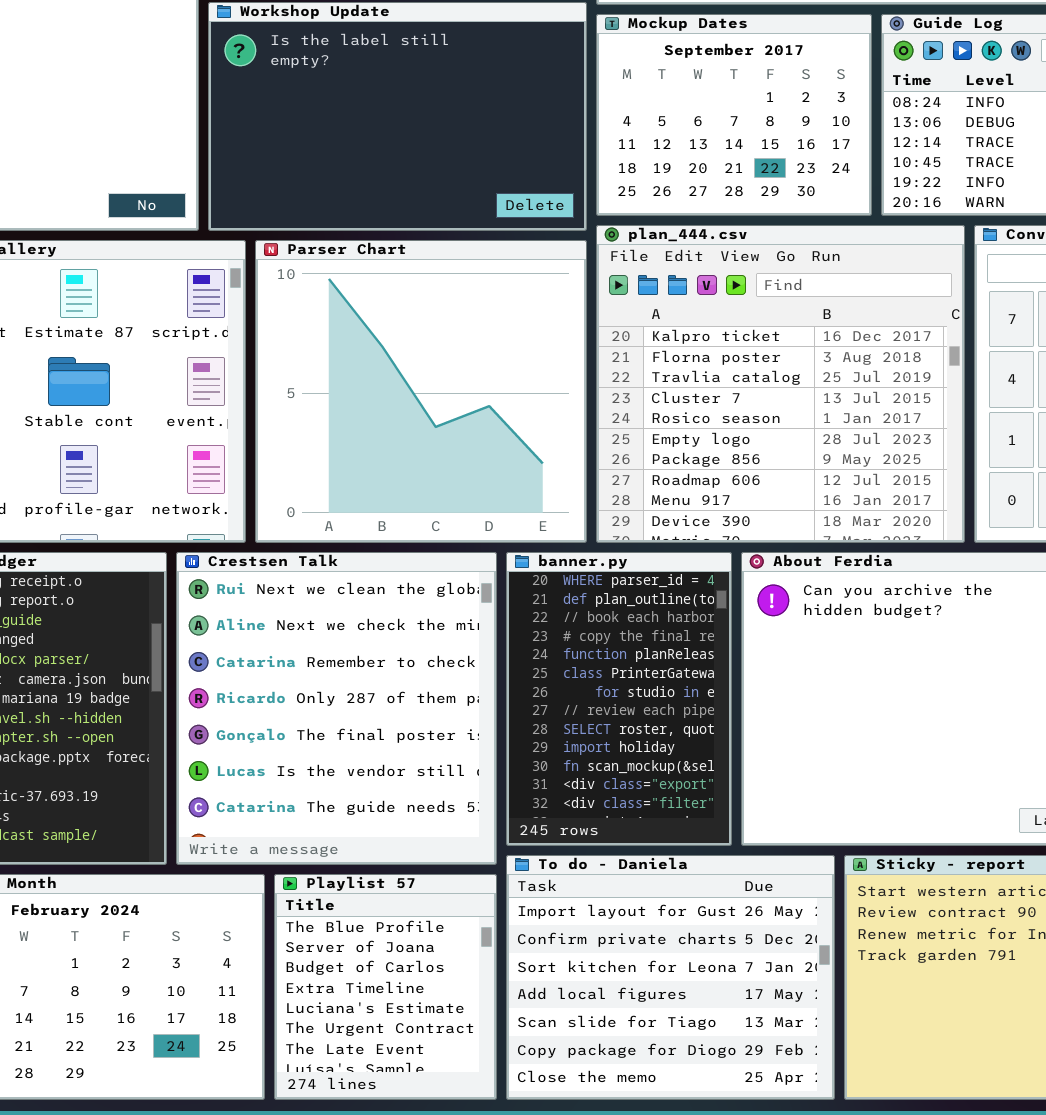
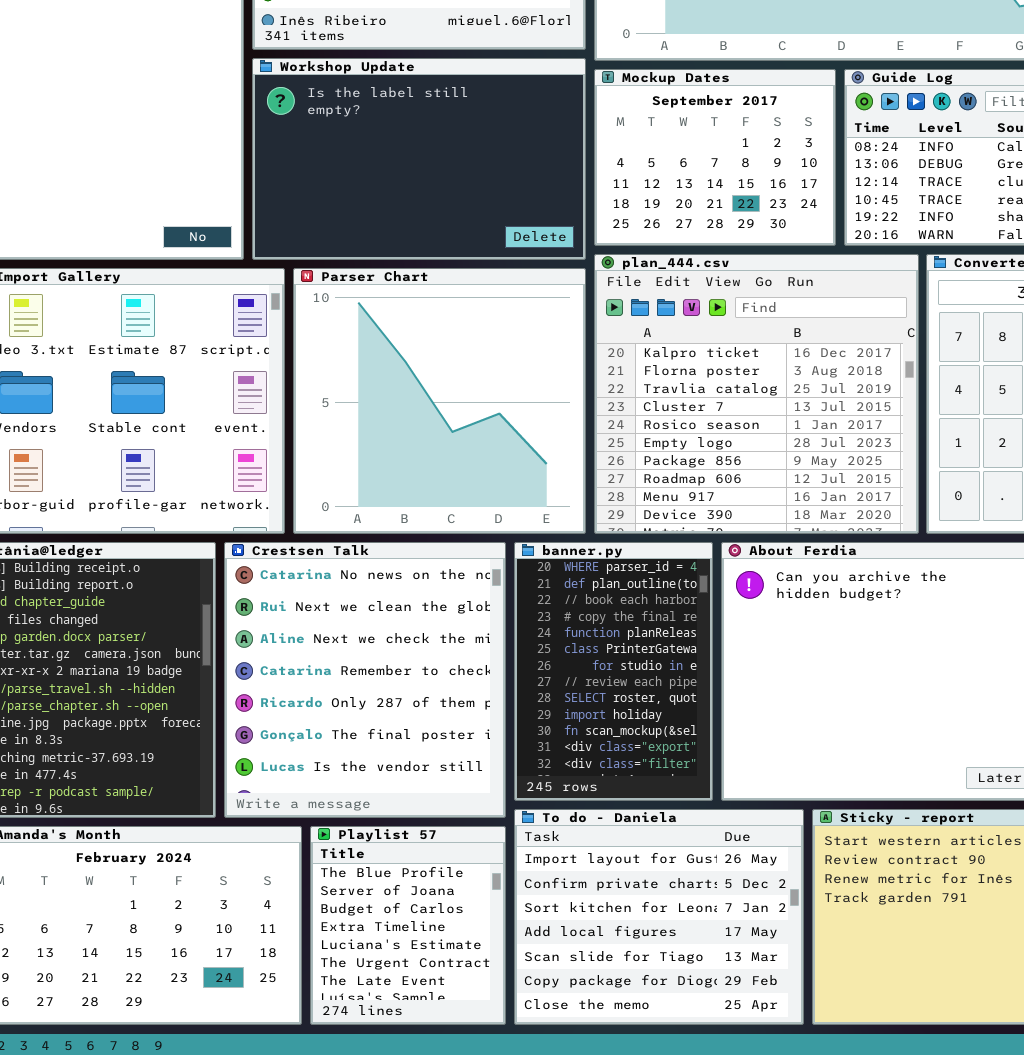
Crestsen Talk: [176,552,497,865] -> [224,542,506,818], scrolled up 1 row

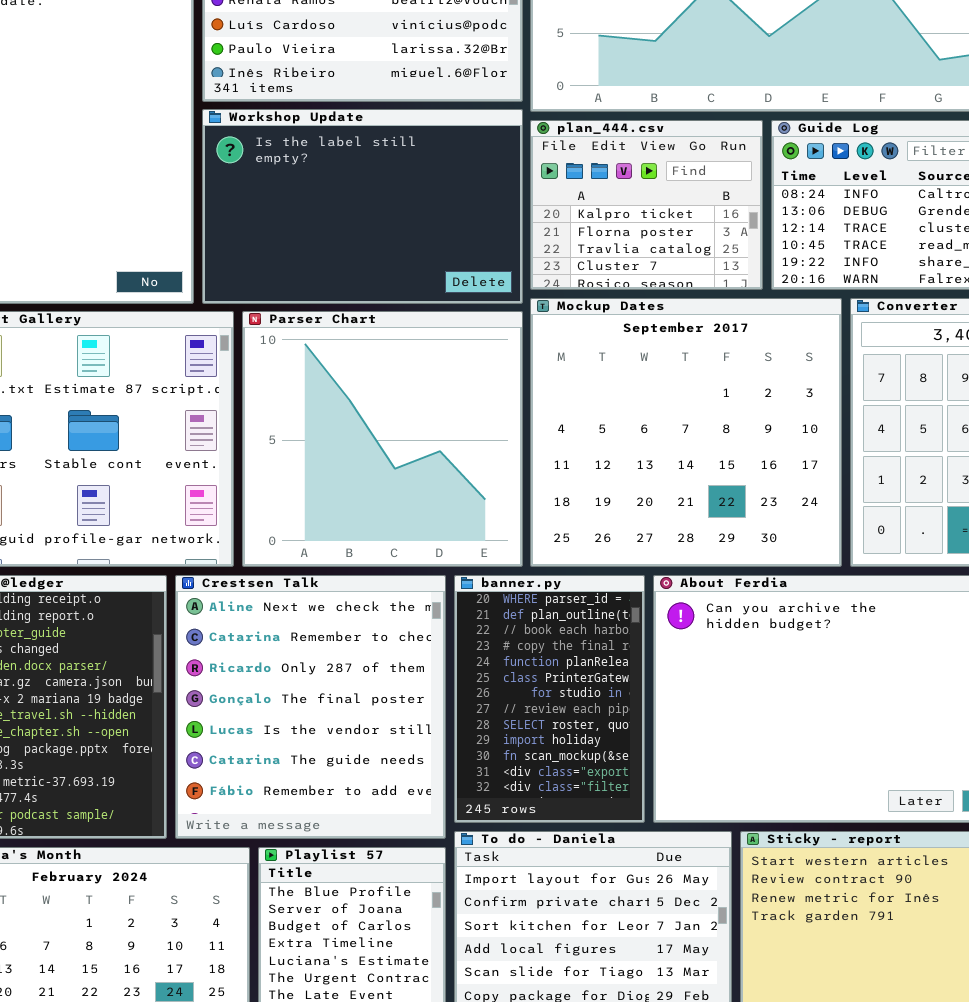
Mockup Dates: [594,69,836,246] -> [530,298,842,567], moved, resized
plan_444.csv: [594,254,919,534] -> [530,120,763,290], moved, resized
Crestsen Talk: [224,542,506,818] -> [175,575,446,839], scrolled down 2 rows

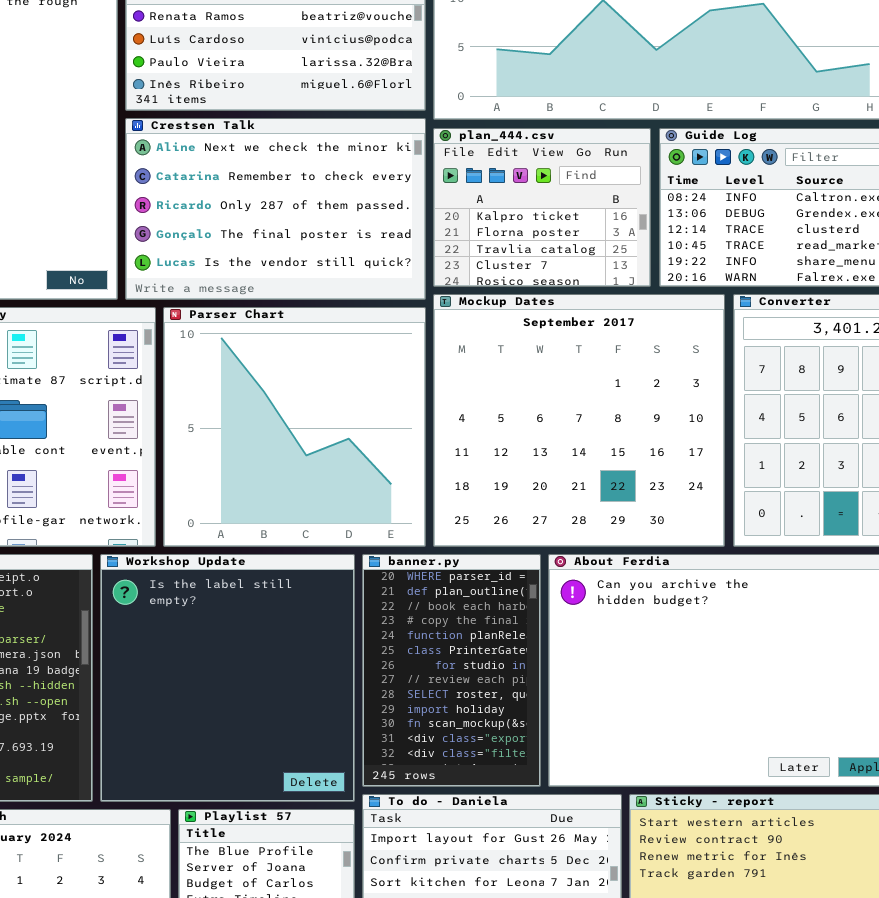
Workshop Update: [202,109,523,304] -> [100,554,355,802], moved, resized
Crestsen Talk: [175,575,446,839] -> [125,118,426,300], moved, resized

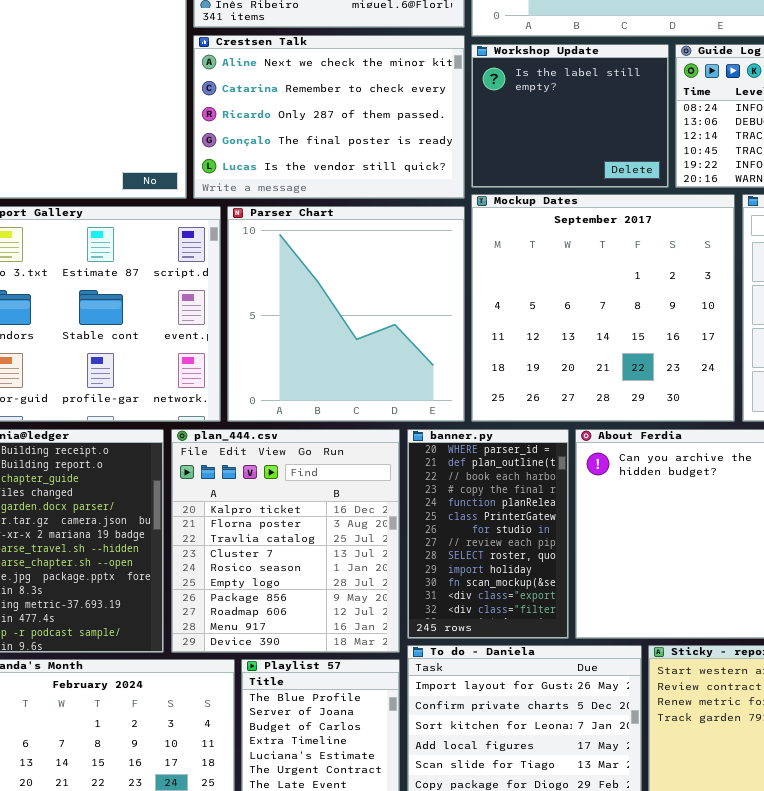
plan_444.csv: [433,128,651,287] -> [171,429,400,653], moved, resized
Workshop Update: [100,554,355,802] -> [471,44,669,188], moved, resized

